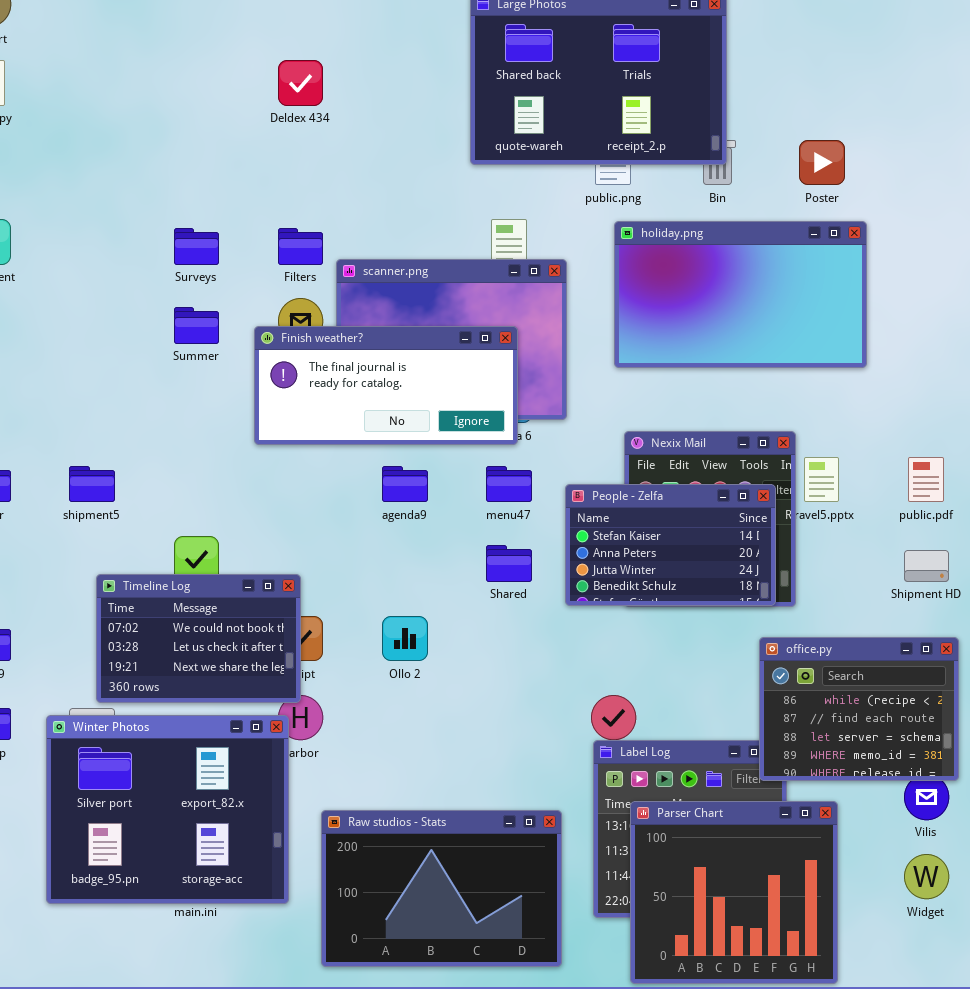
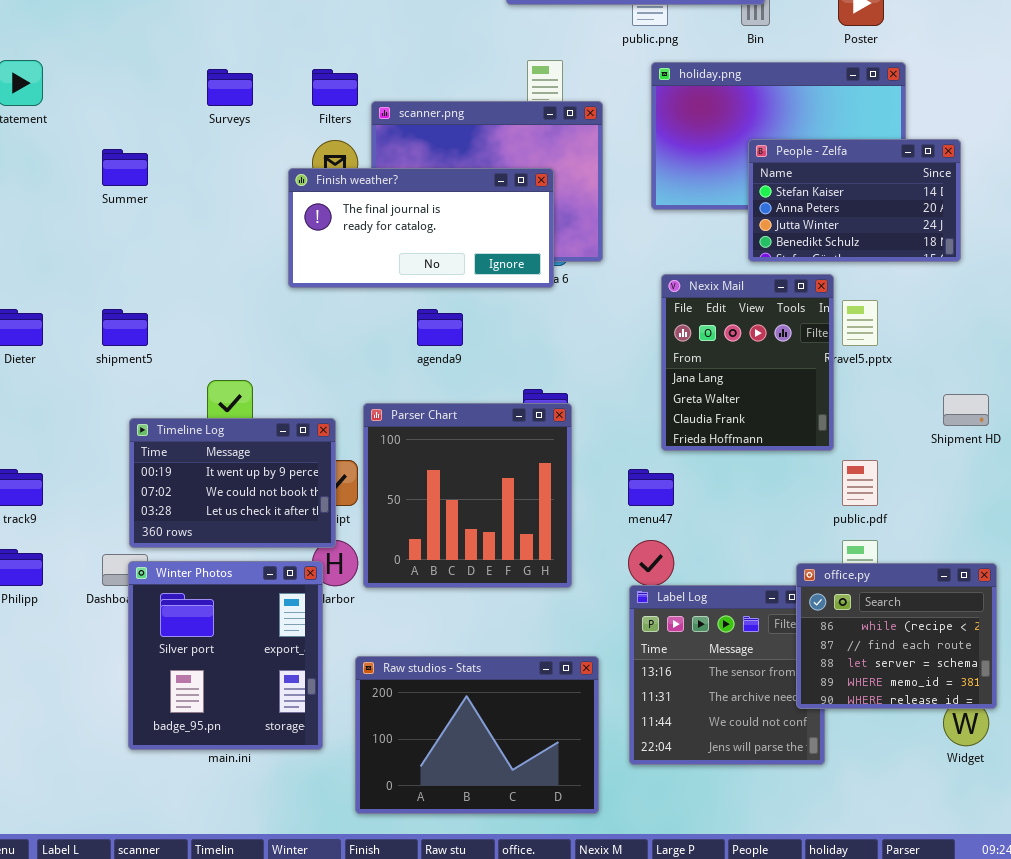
Summer: [174,307,219,344] -> [102,149,148,186], moved
public.pdf: [908,457,944,502] -> [842,460,878,506], moved
menu47: [486,466,532,502] -> [628,469,674,506], moved
People - Zelfa: [565,484,776,606] -> [748,139,961,262], moved
Timeline Log: [96,574,301,703] -> [129,418,336,548], scrolled up 1 row
office.py: [759,637,959,781] -> [796,563,997,709], moved
Winter Photos: [46,715,289,904] -> [128,561,323,750], resized
Parser Chart: [630,801,838,984] -> [363,403,572,588], moved

